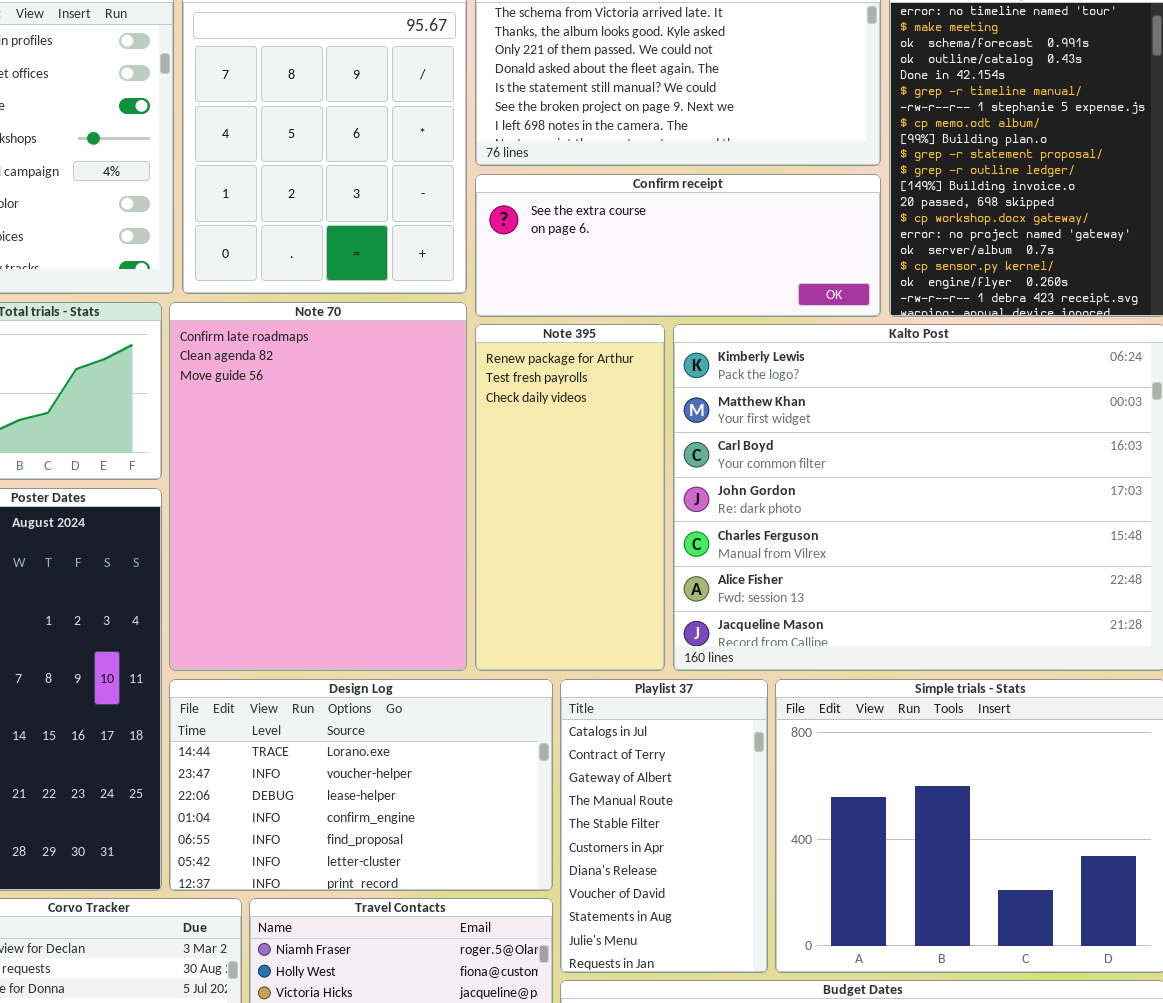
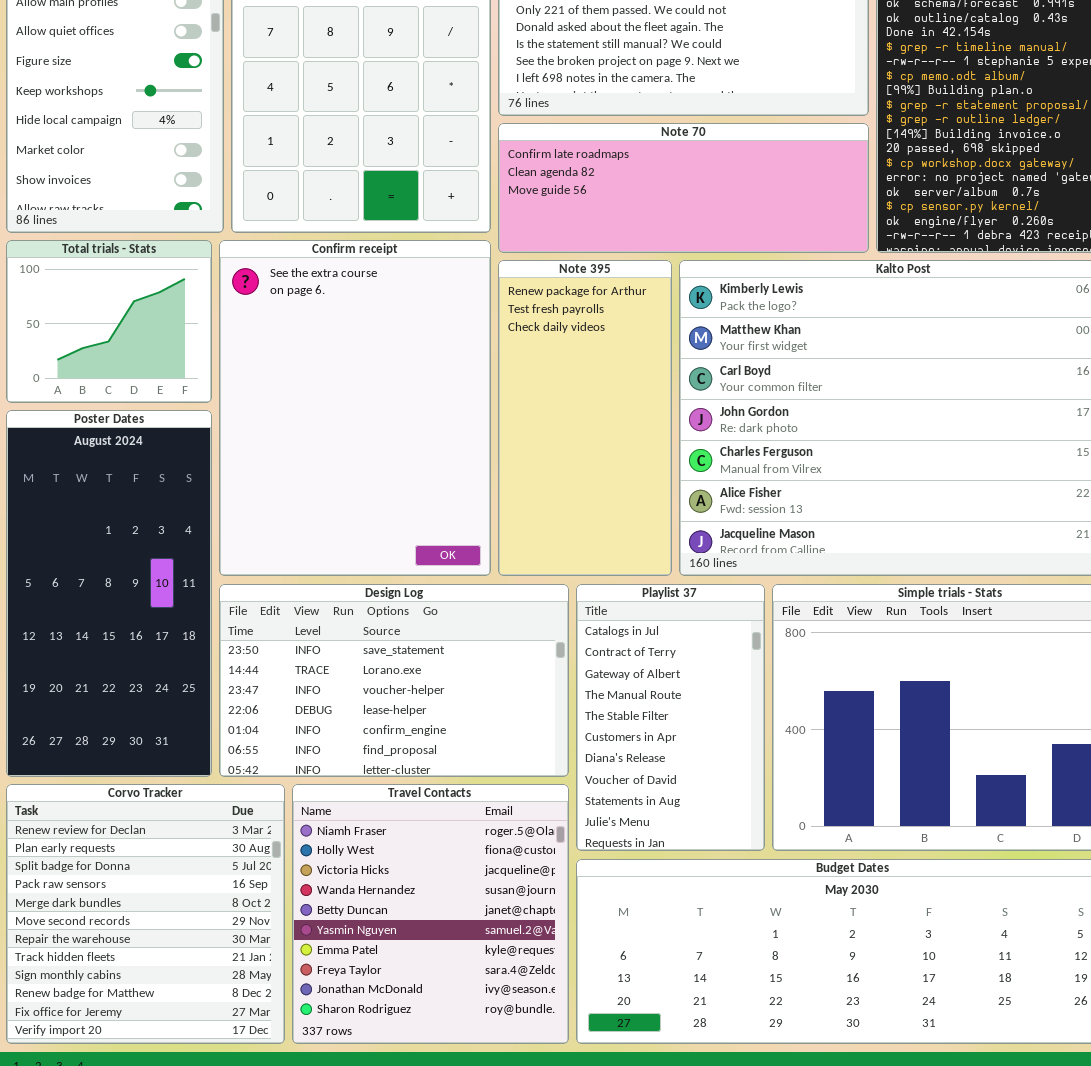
Confirm receipt: [475,174,881,317] -> [219,240,491,576], moved, resized
Note 70: [169,302,467,671] -> [498,123,869,253], moved, resized
Design Log: [169,679,553,891] -> [219,584,569,777], scrolled up 1 row

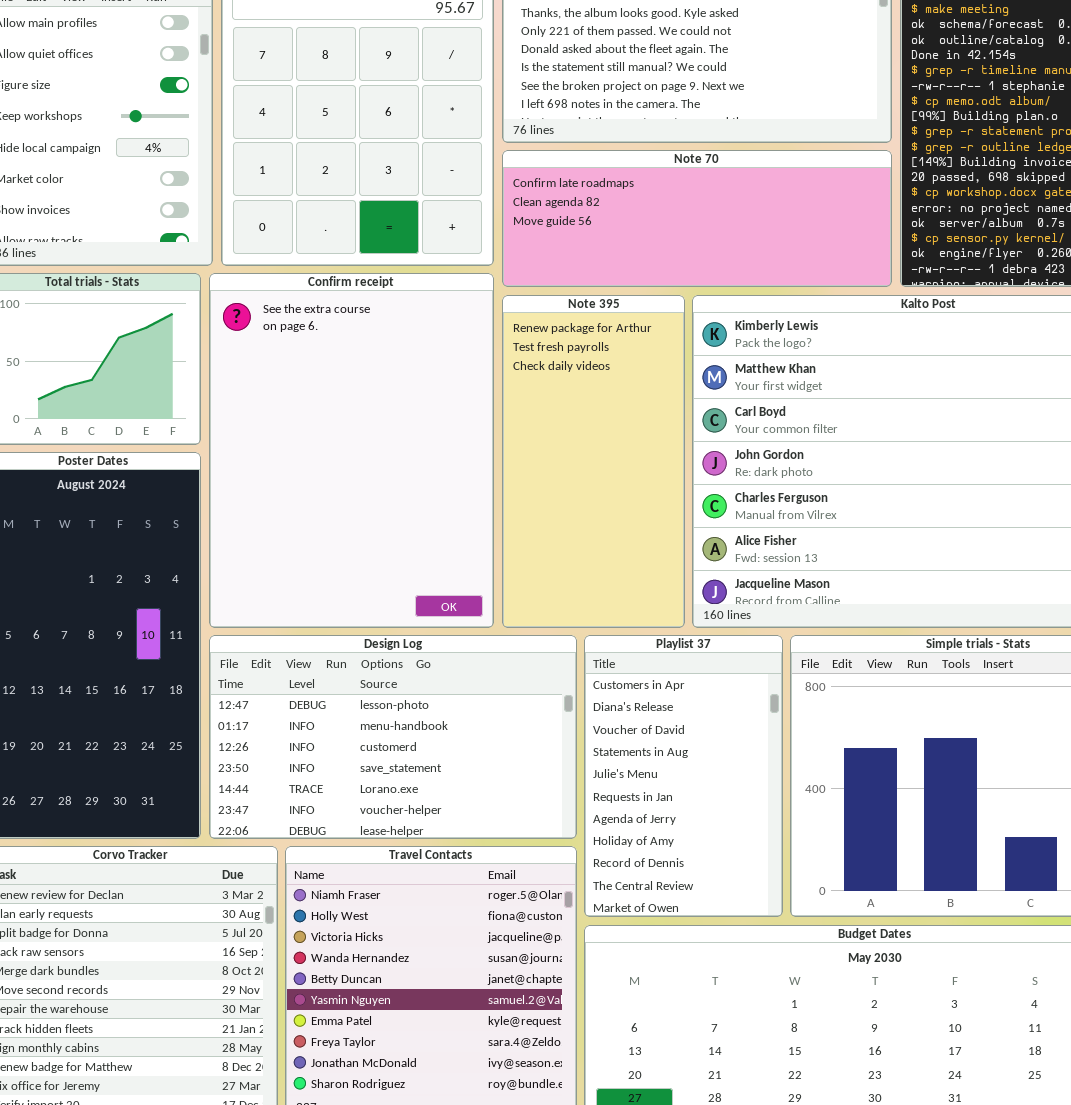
Design Log: [219,584,569,777] -> [209,635,577,839], scrolled up 3 rows
Playlist 37: [576,584,765,851] -> [584,635,783,917], scrolled down 5 rows

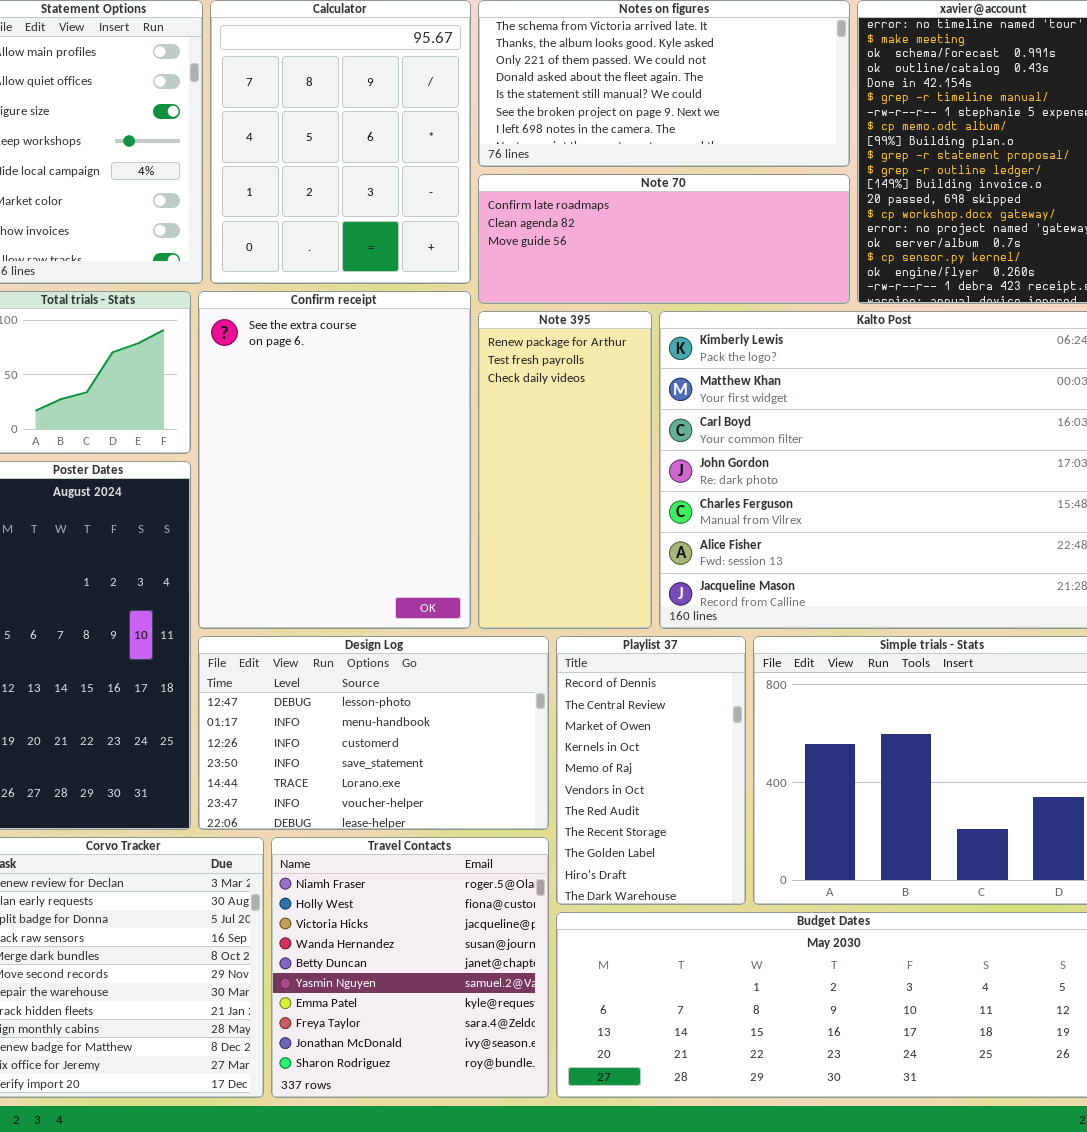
Playlist 37: [584,635,783,917] -> [556,636,746,905], scrolled down 8 rows

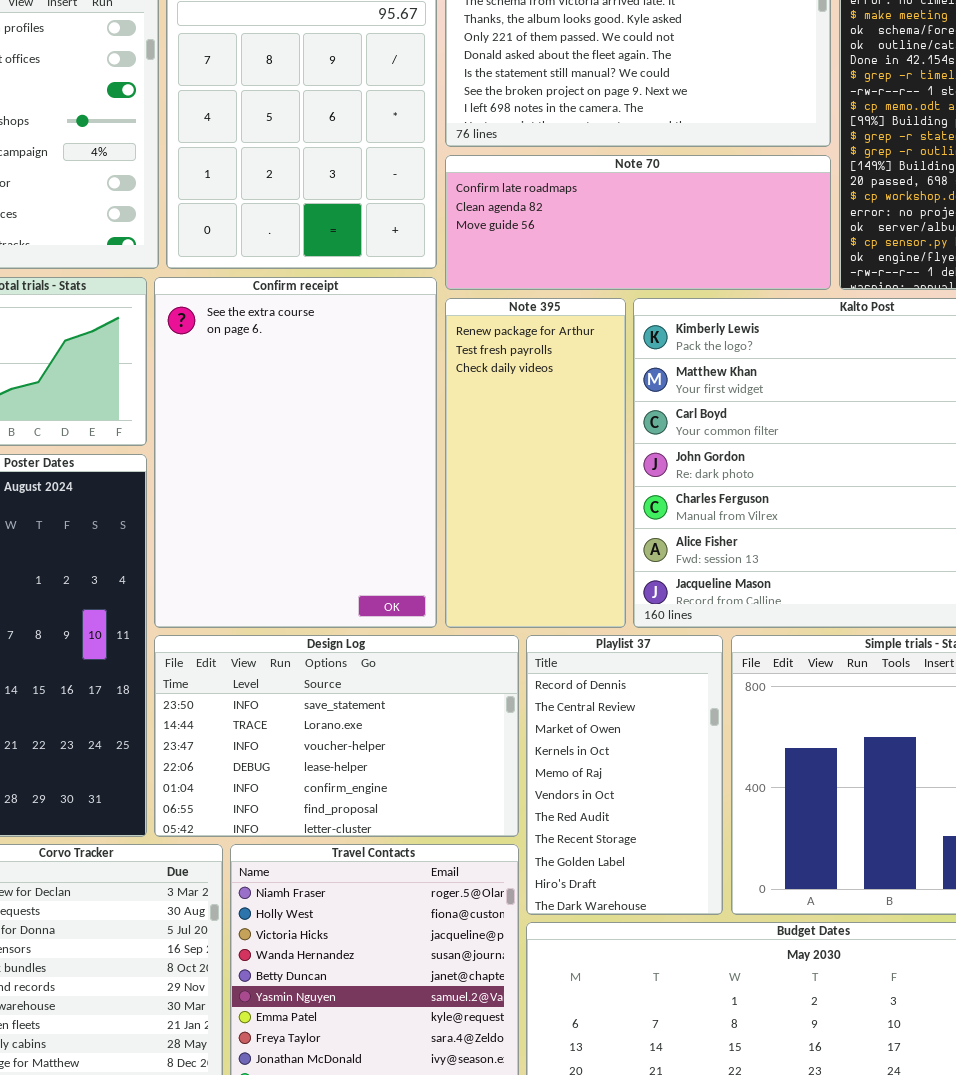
Design Log: [198,636,549,830] -> [154,635,519,837], scrolled down 3 rows

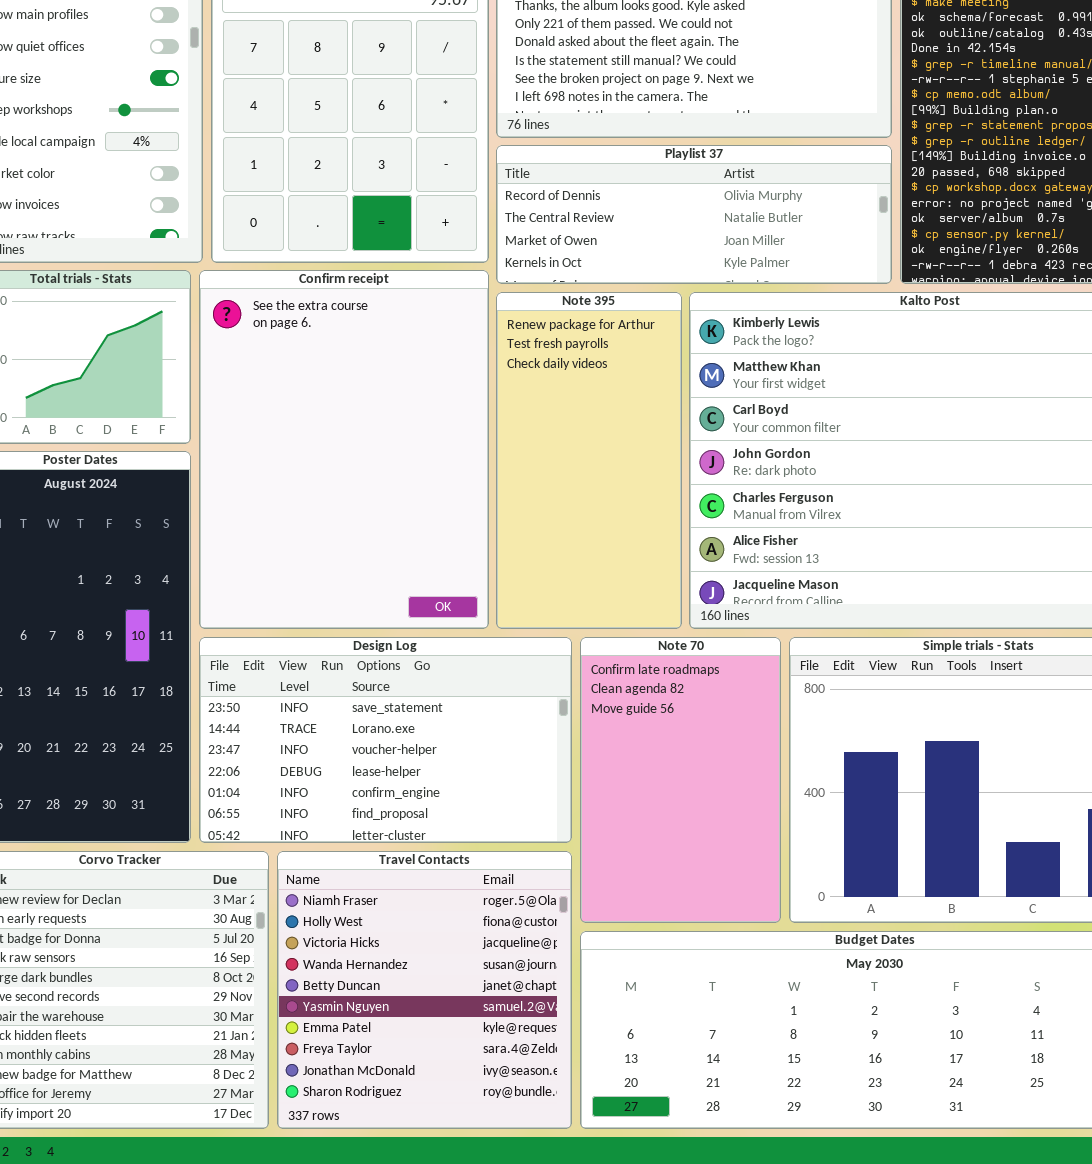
Note 70: [445,155,831,290] -> [580,637,781,923], moved, resized
Playlist 37: [526,635,723,915] -> [496,145,892,284], moved, resized

